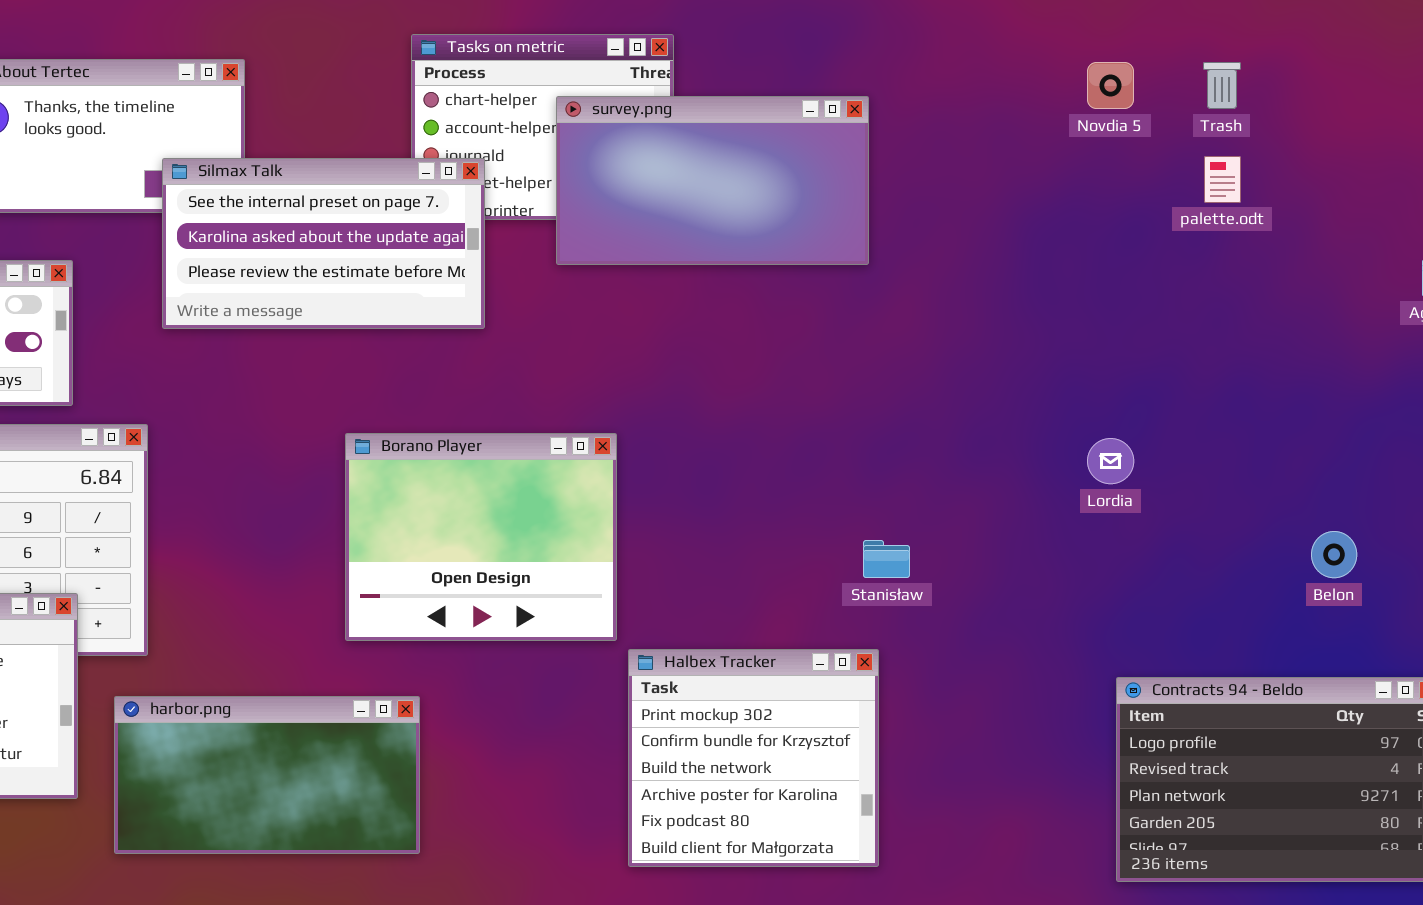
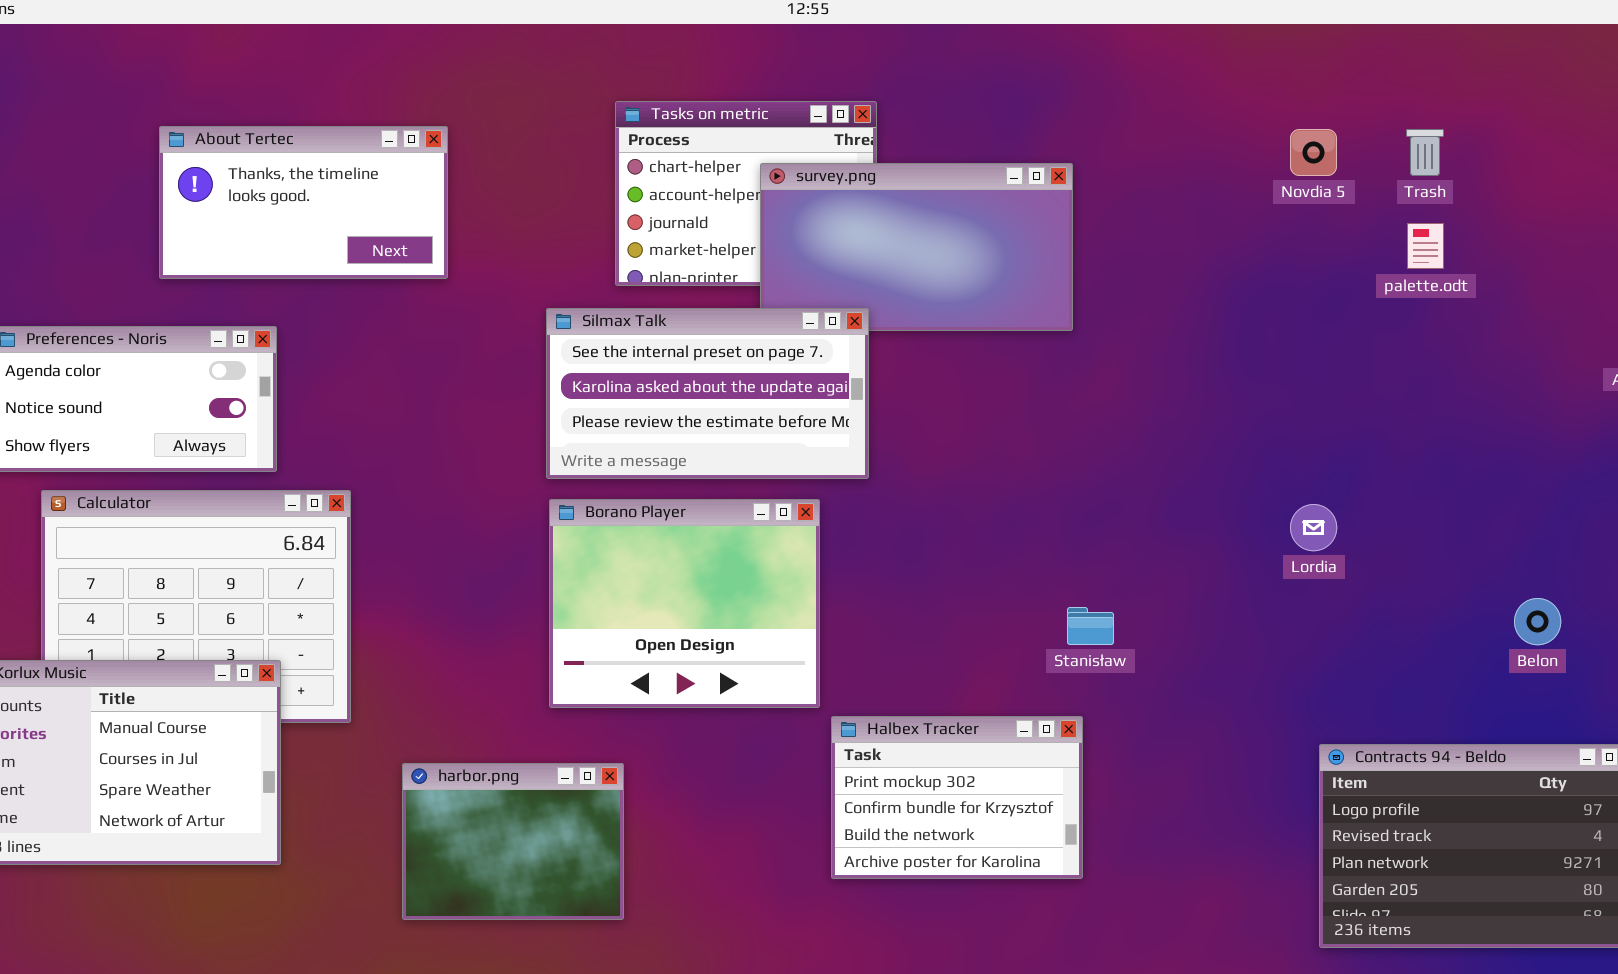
Silmax Talk: [162,158,485,329] -> [546,308,869,479], moved
Halbex Tracker: [628,649,879,867] -> [831,716,1083,879], resized
harbor.png: [114,696,420,854] -> [402,763,624,920], resized

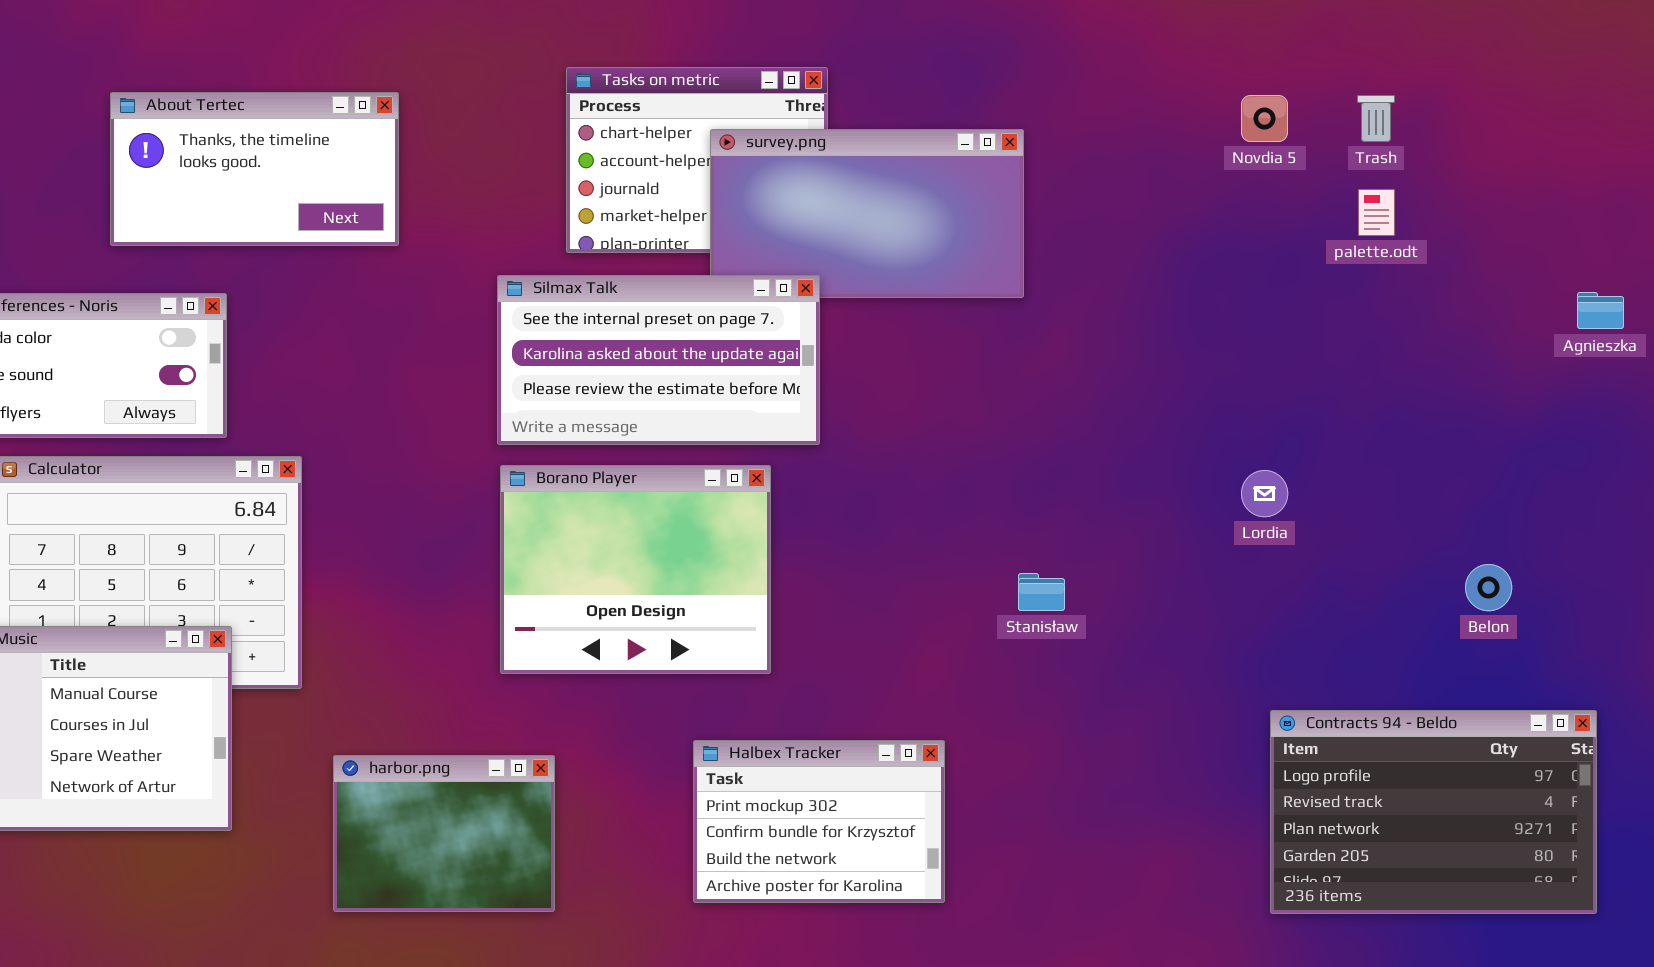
Halbex Tracker: [831,716,1083,879] -> [693,740,945,903], moved
harbor.png: [402,763,624,920] -> [333,755,555,912], moved

